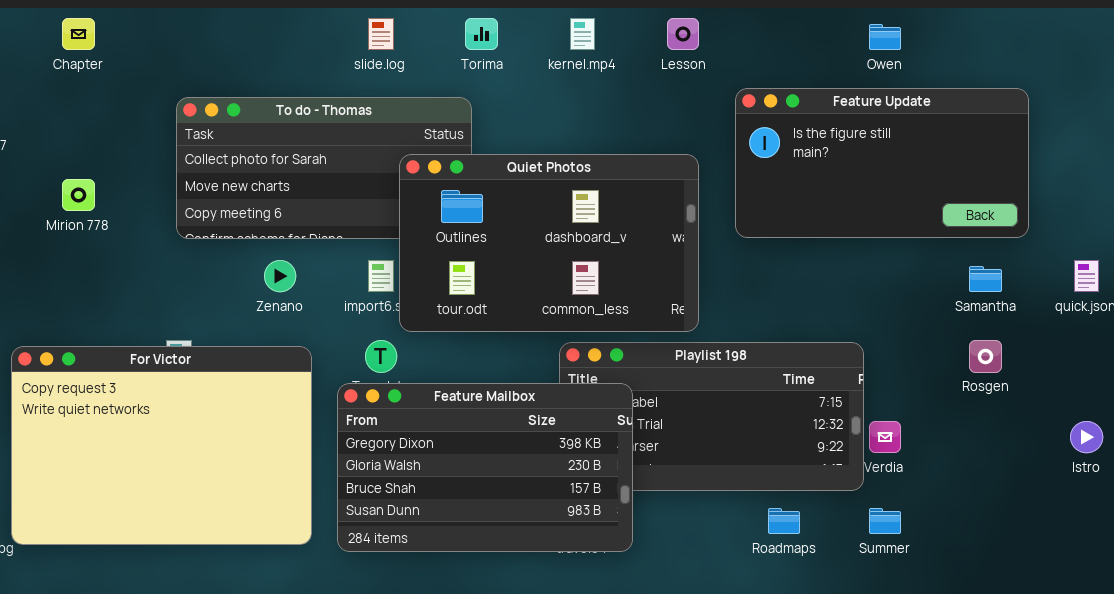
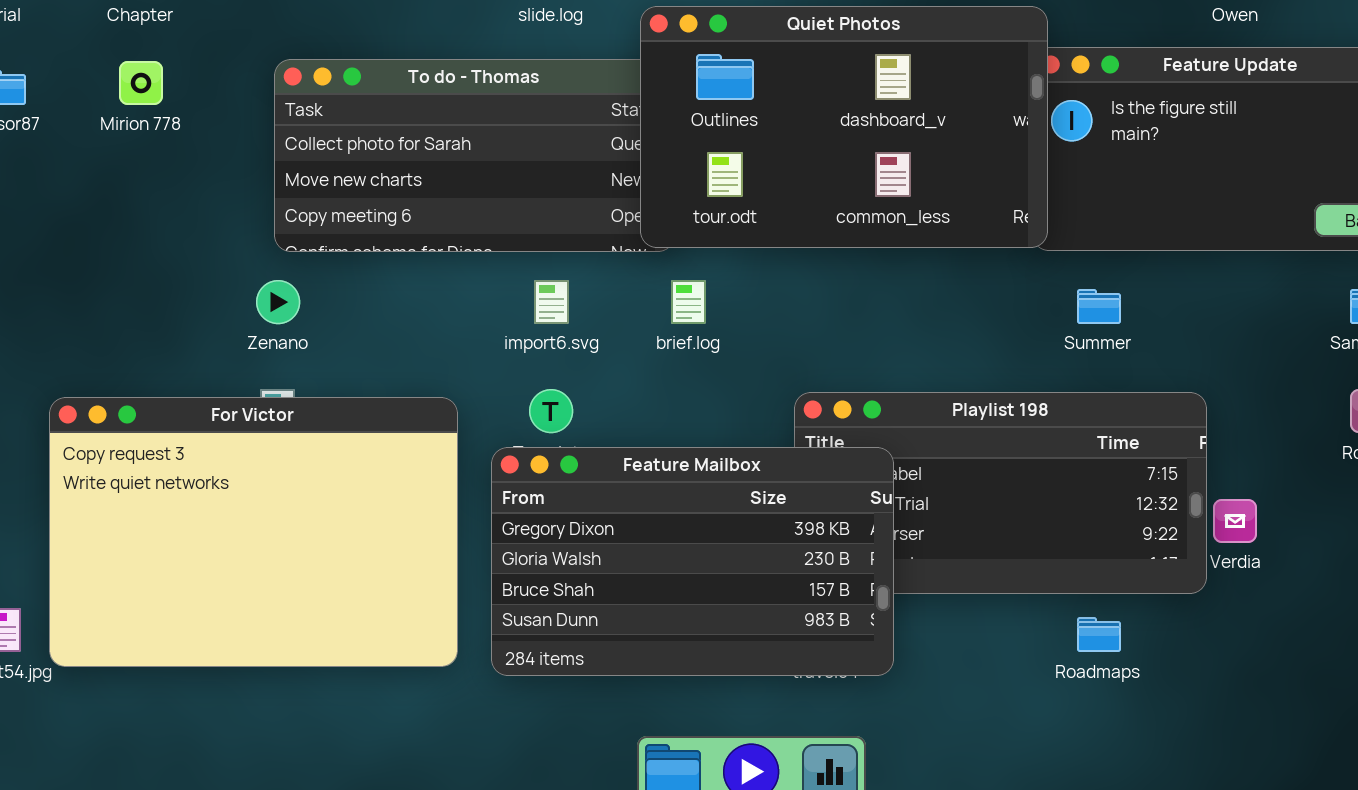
Quiet Photos: [399,154,699,332] -> [640,6,1048,248], moved
Mirion 778: [62,179,95,211] -> [119,61,163,105], moved
Zenano: [264,260,296,292] -> [256,280,300,324], moved
Summer: [869,508,901,534] -> [1077,289,1121,324], moved

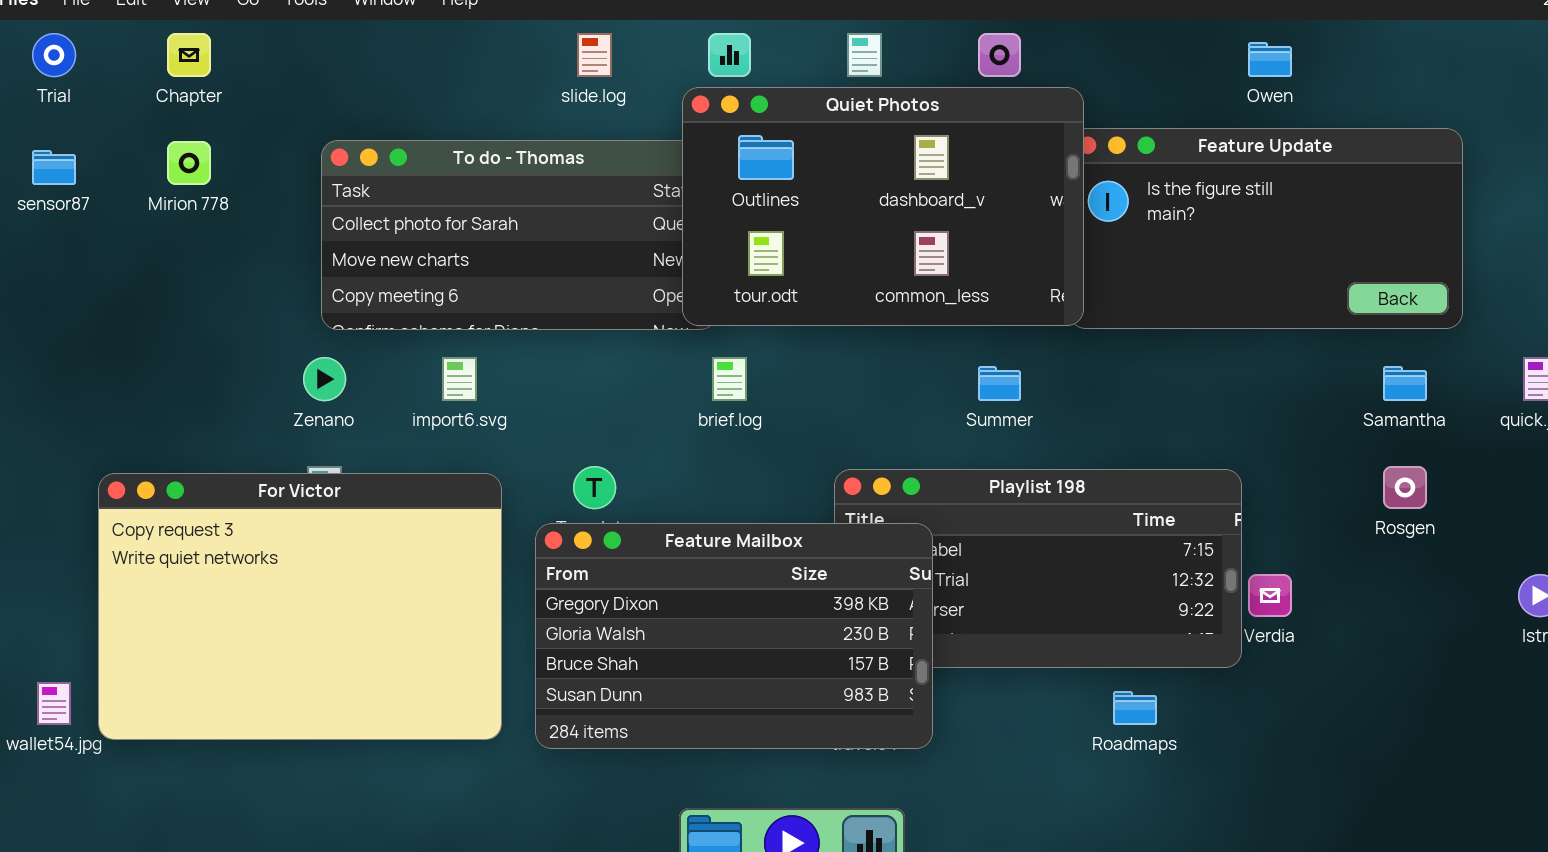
import6.svg: [534,280,569,324] -> [442,357,477,401], moved
Summer: [1077,289,1121,324] -> [978,366,1021,401], moved

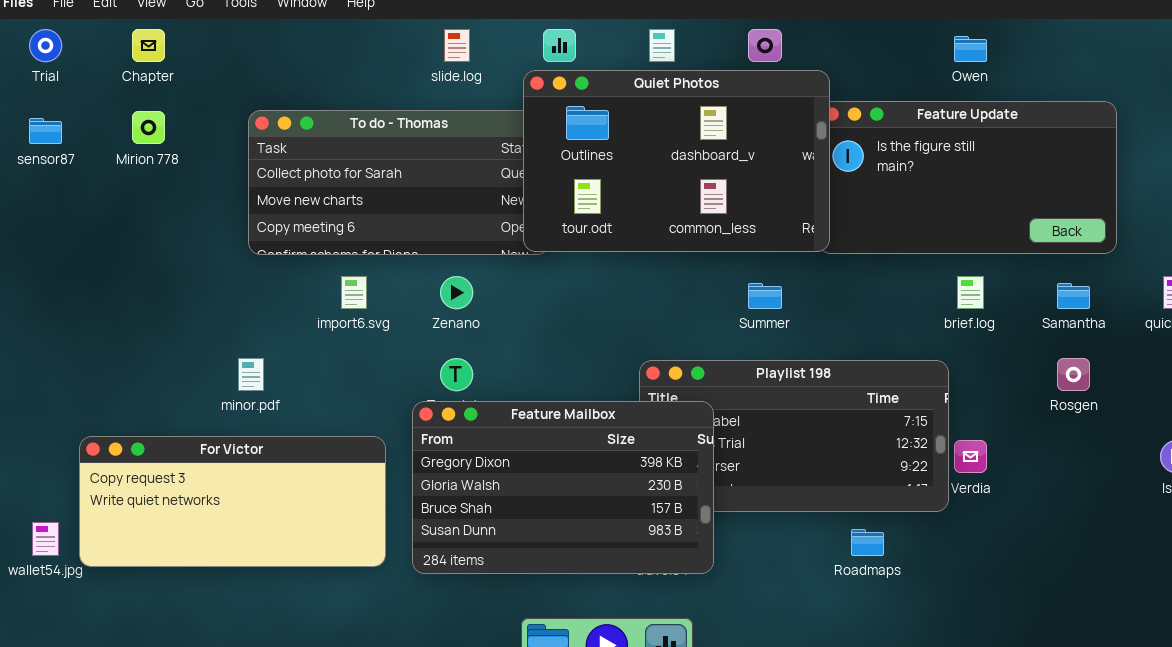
Zenano: [303,357,346,401] -> [440,276,473,309], moved
brief.log: [712,357,747,401] -> [957,276,984,309], moved
For Victor: [98,473,502,740] -> [79,436,386,567], resized

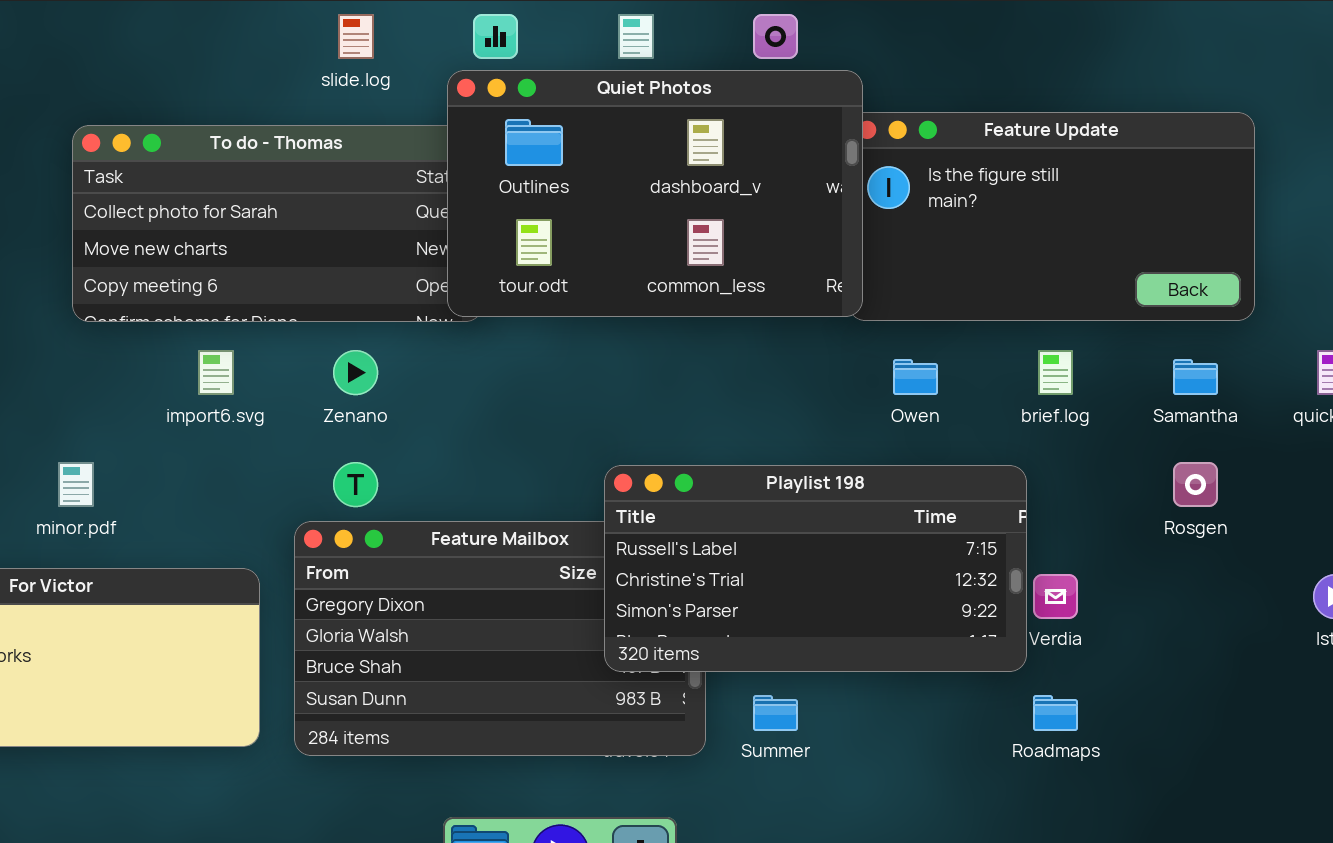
Owen: [954,36,987,62] -> [893,359,938,395], moved
Summer: [748,283,782,309] -> [753,695,798,731], moved
Playlist 198: [639,360,949,512] -> [604,465,1027,672], raised
Roadmaps: [851,529,884,556] -> [1033,695,1078,731], moved

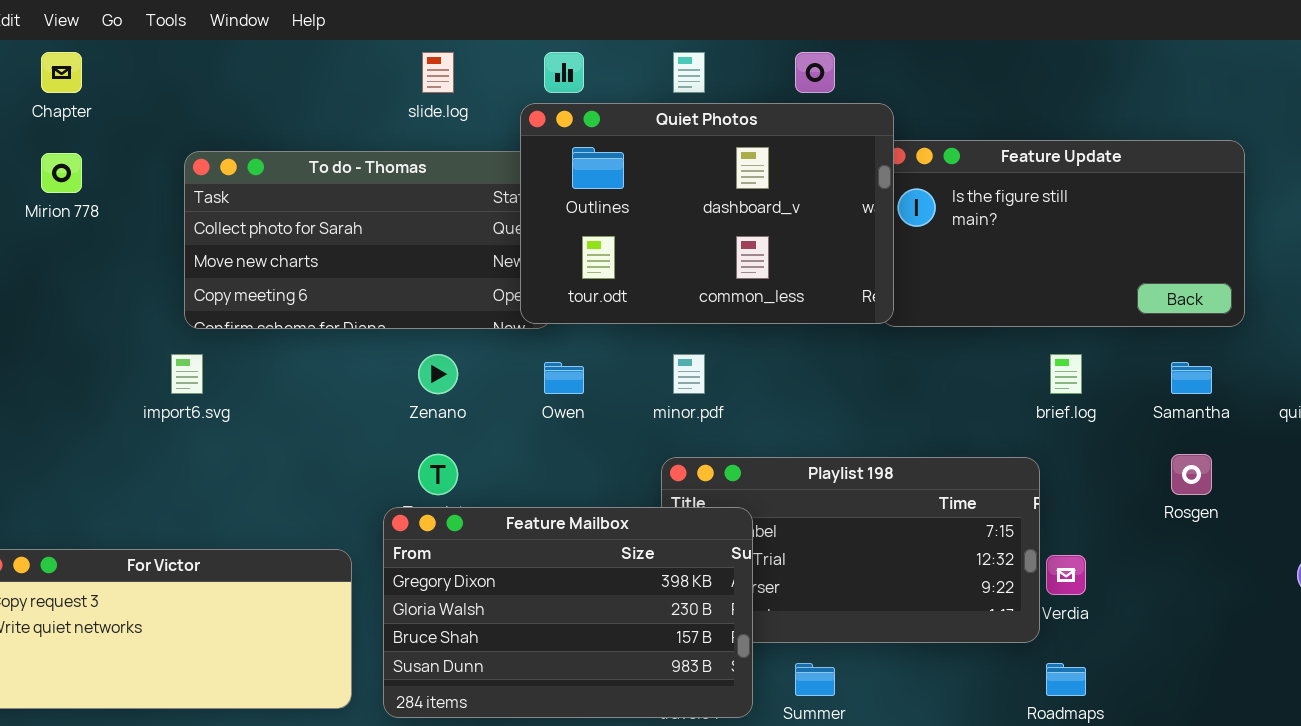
import6.svg: [198,350,234,395] -> [171,354,203,394], moved
Owen: [893,359,938,395] -> [544,362,584,394], moved
minor.pdf: [58,462,94,507] -> [673,354,705,394], moved
Feature Mailbox: [294,521,706,756] -> [383,507,753,718], raised

